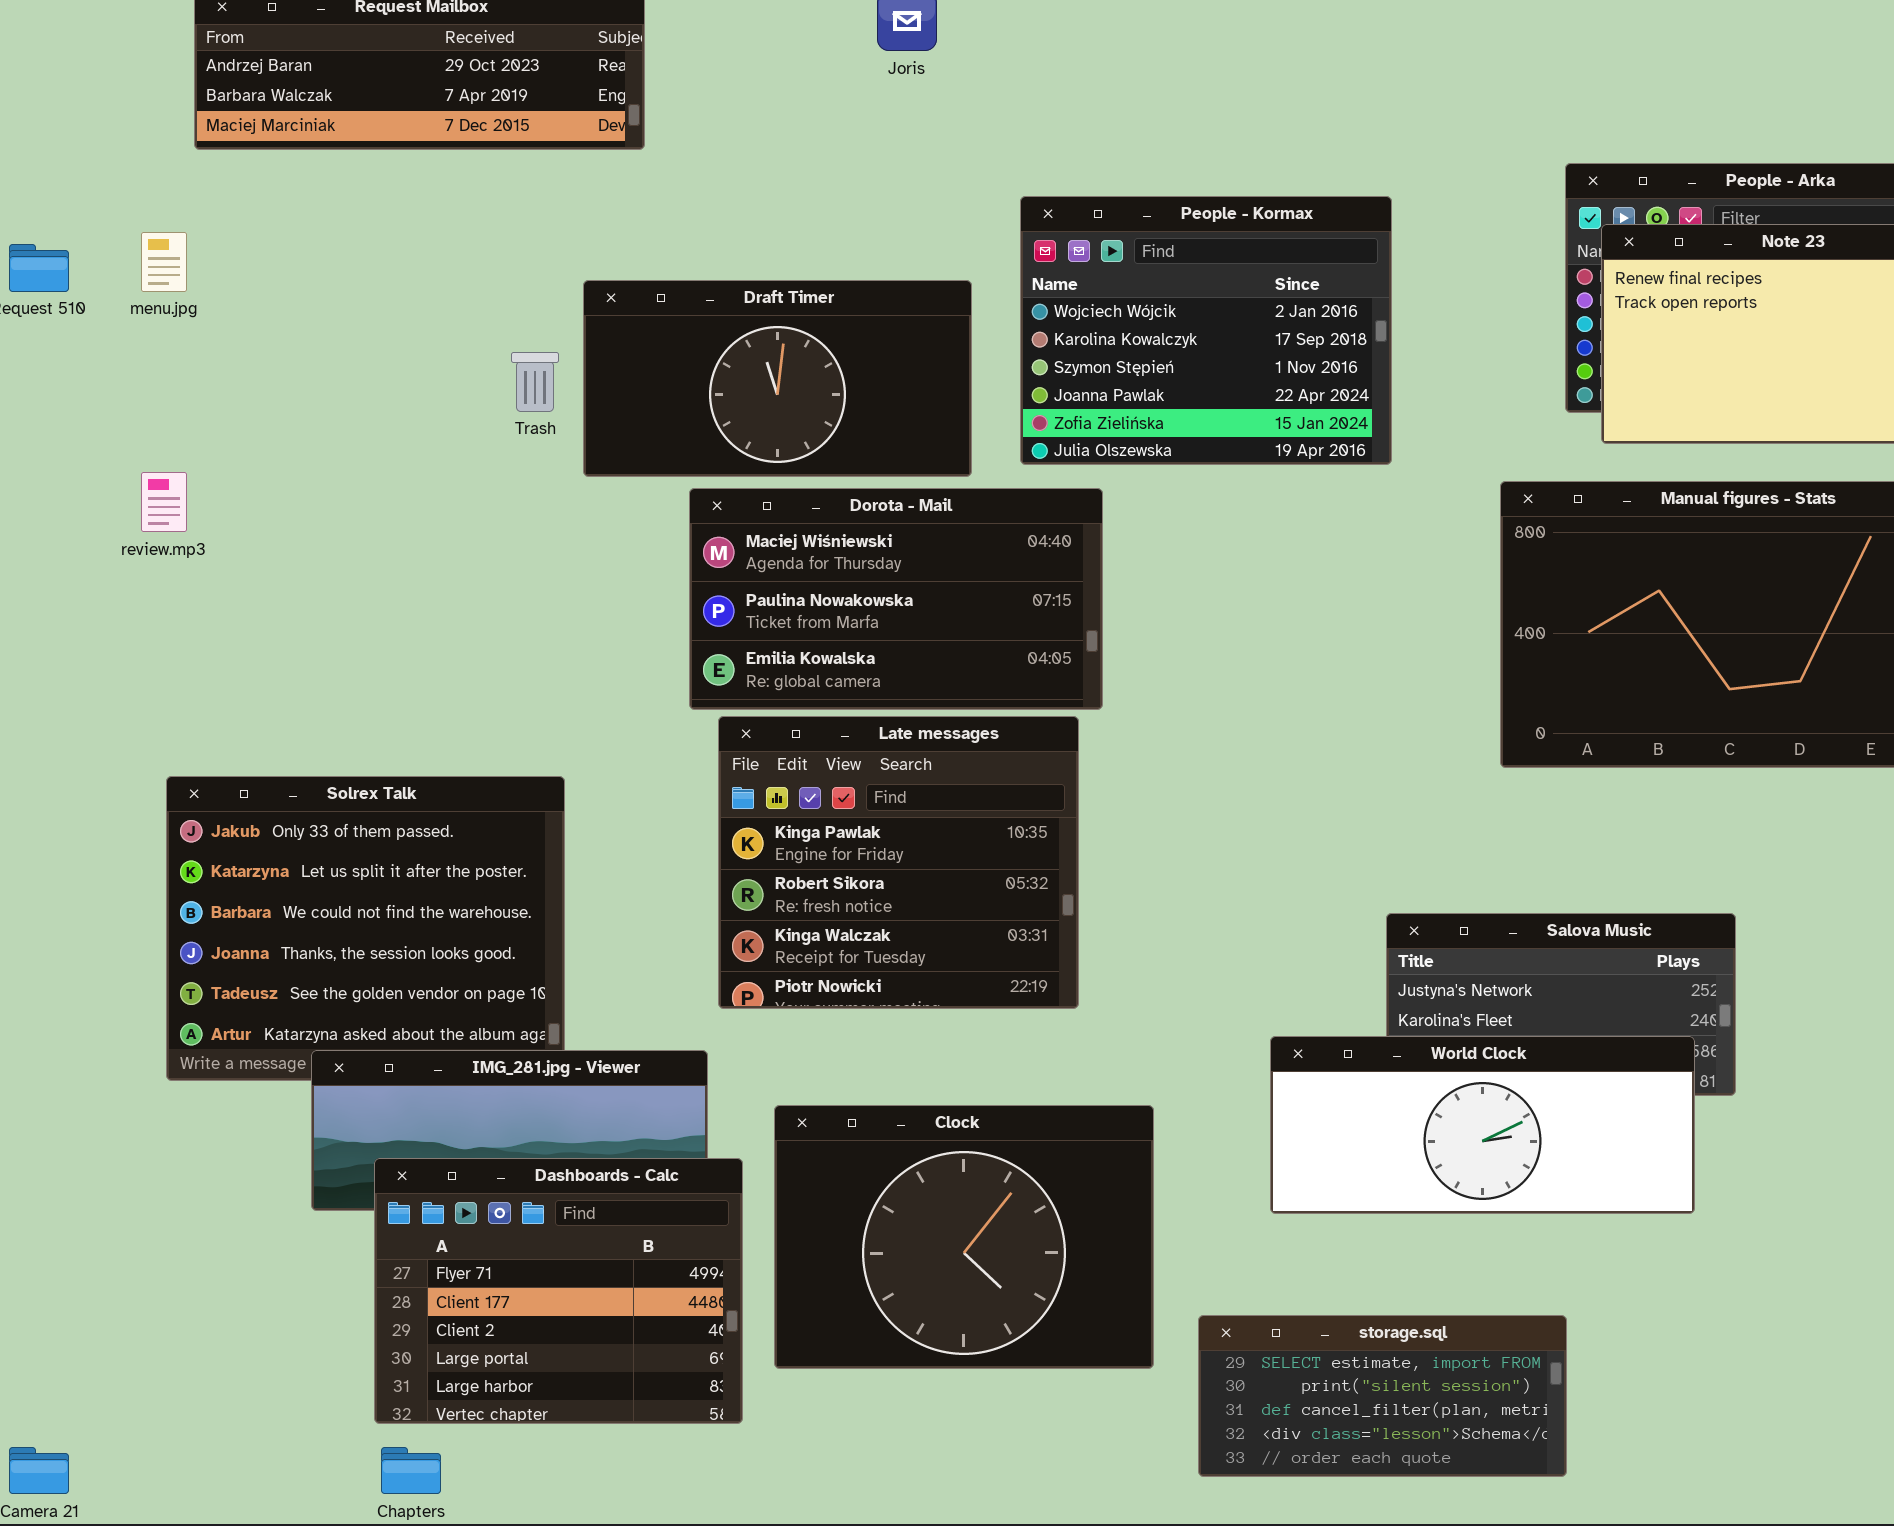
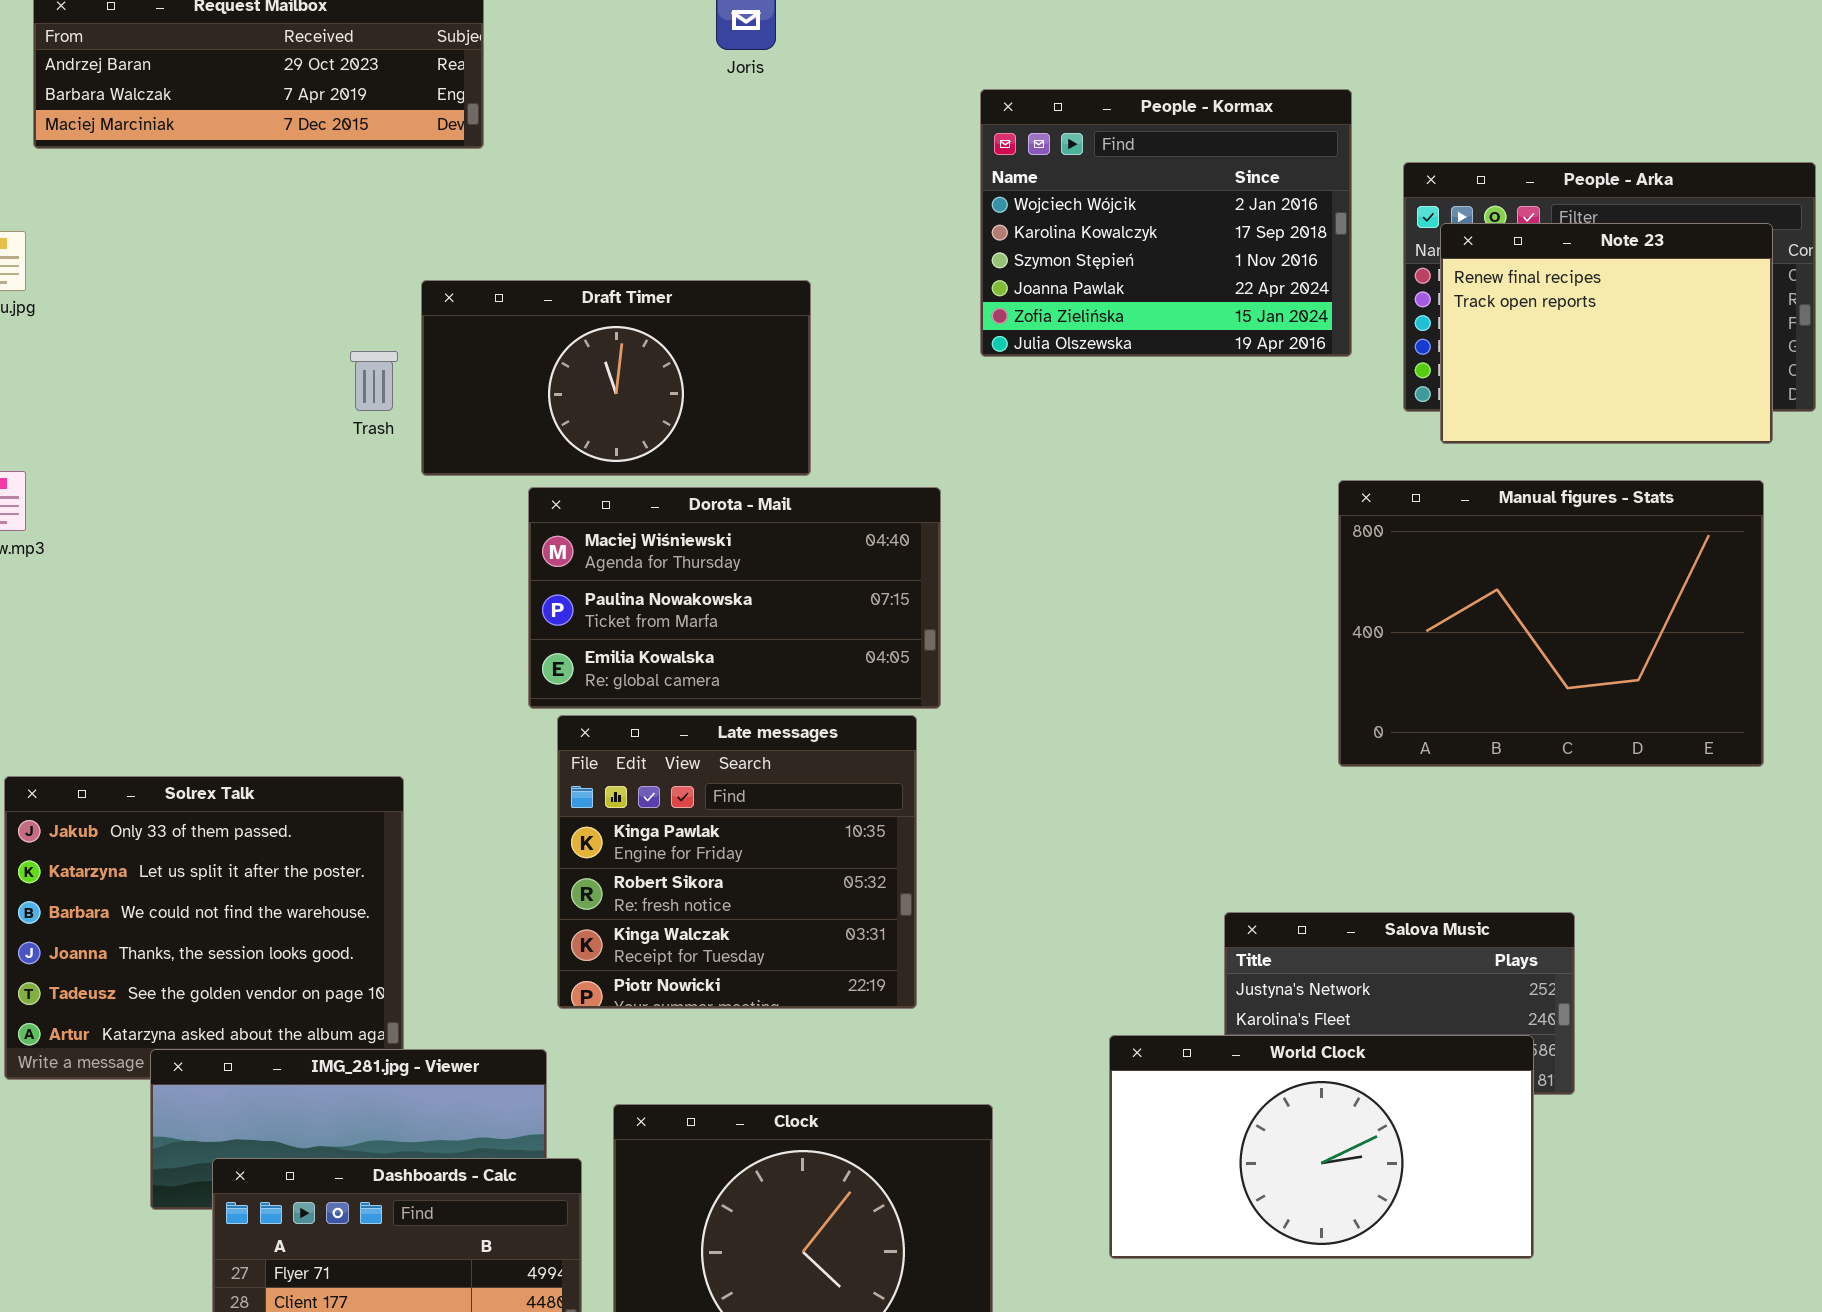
People - Kormax: [1020,196,1392,465] -> [980,89,1352,357], moved
World Clock: [1270,1036,1695,1214] -> [1109,1035,1534,1259], resized

